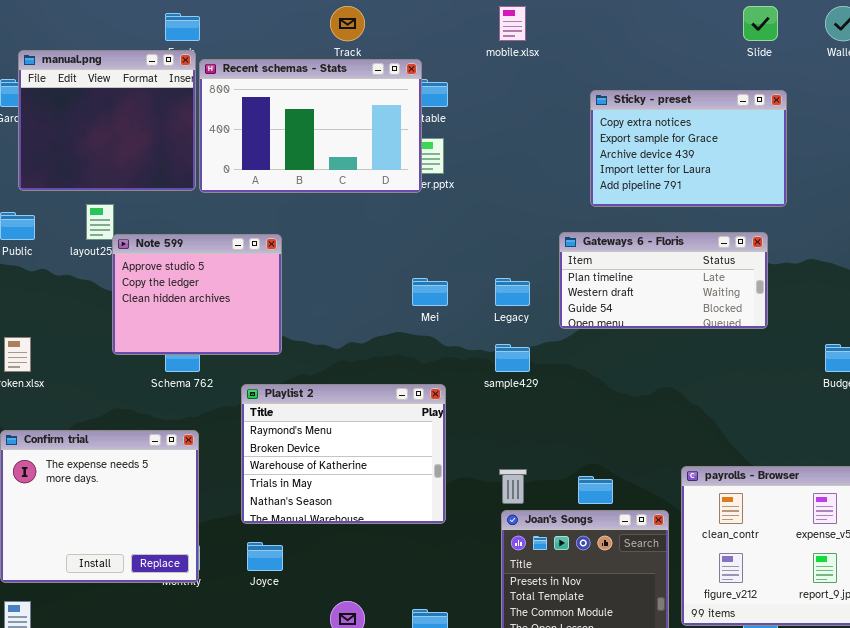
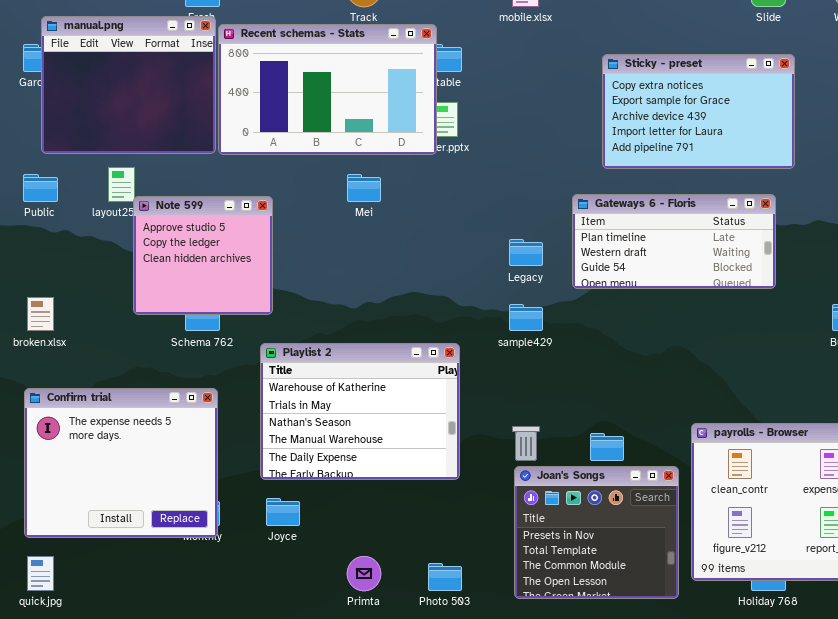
Note 599: [112,234,282,355] -> [133,196,273,315], resized
Mei: [412,278,448,306] -> [347,174,381,202], moved
Playlist 2: [241,384,446,524] -> [260,343,460,480], scrolled down 2 rows

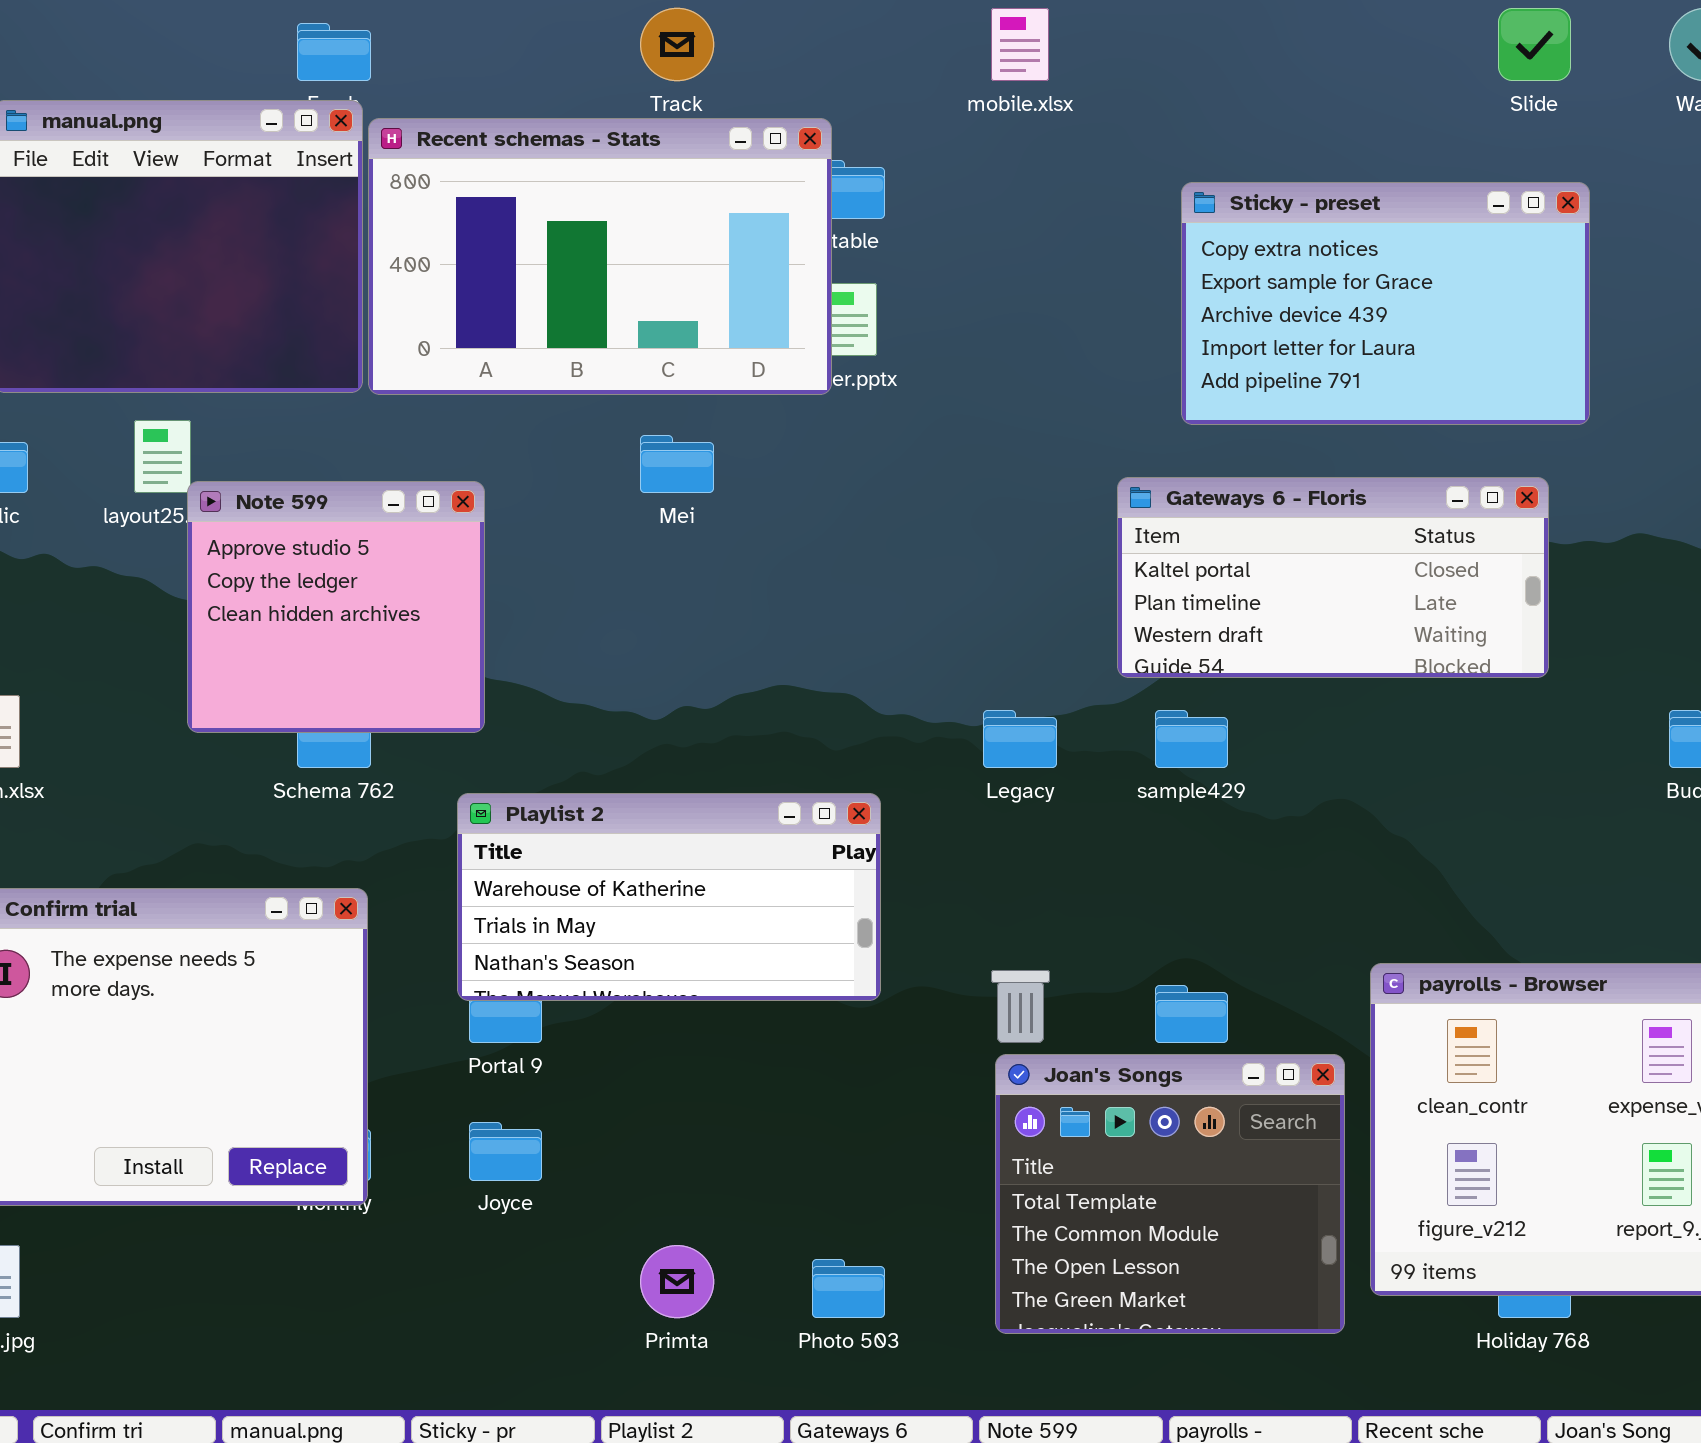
Gateways 6 - Floris: [572,194,776,289] -> [1117,477,1549,678], scrolled up 1 row
Legacy: [509,239,543,266] -> [983,710,1057,768], moved
sample429: [509,304,543,331] -> [1155,710,1228,768], moved
Playlist 2: [260,343,460,480] -> [457,793,881,1001], resized
Joan's Songs: [514,466,679,599] -> [995,1054,1345,1334], scrolled down 1 row

